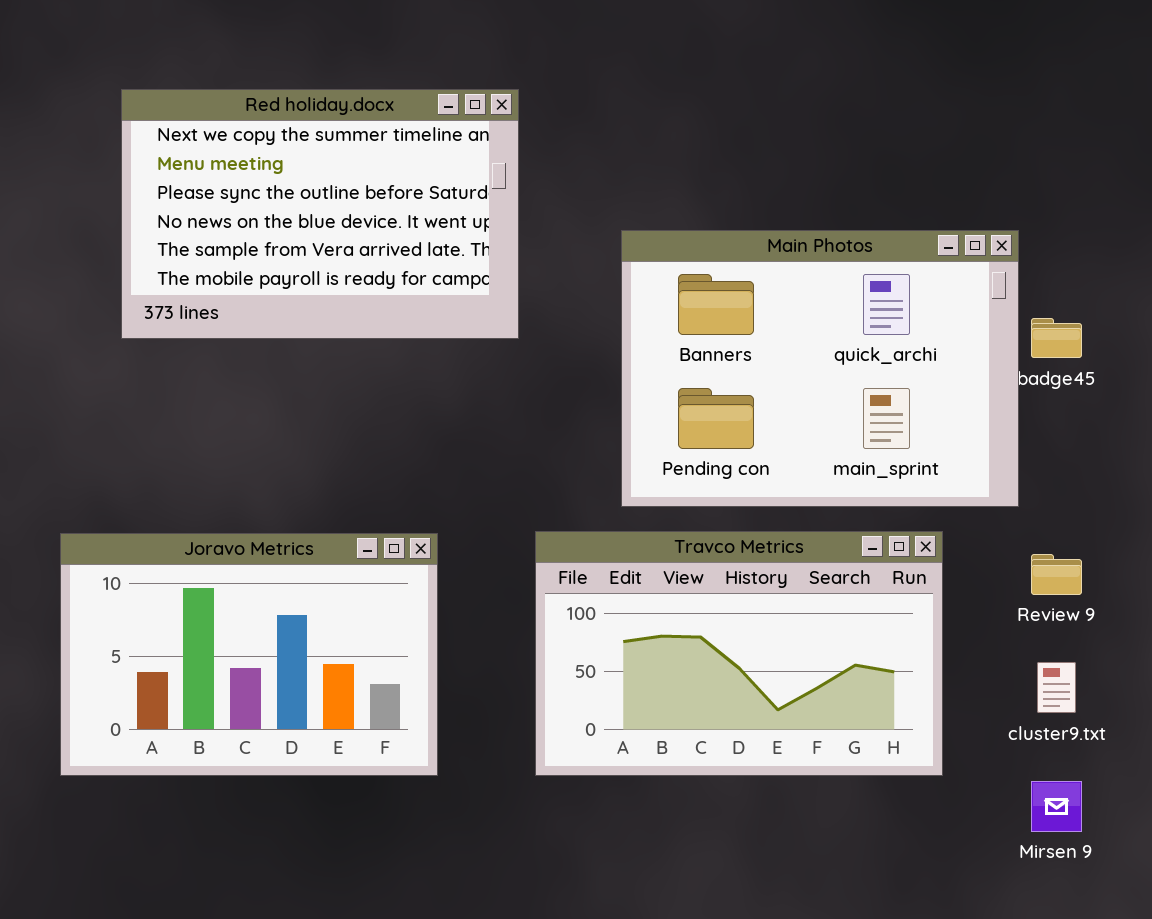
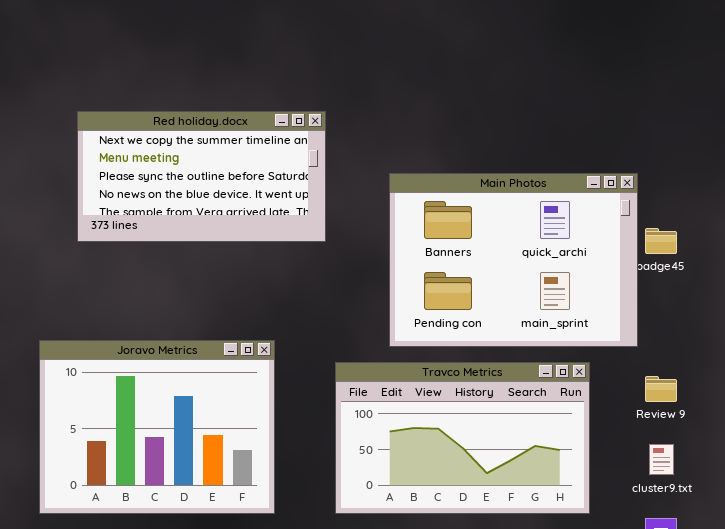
Red holiday.docx: [121,89,519,339] -> [77,111,326,242], resized
Joravo Metrics: [60,533,438,776] -> [39,340,275,514], resized

